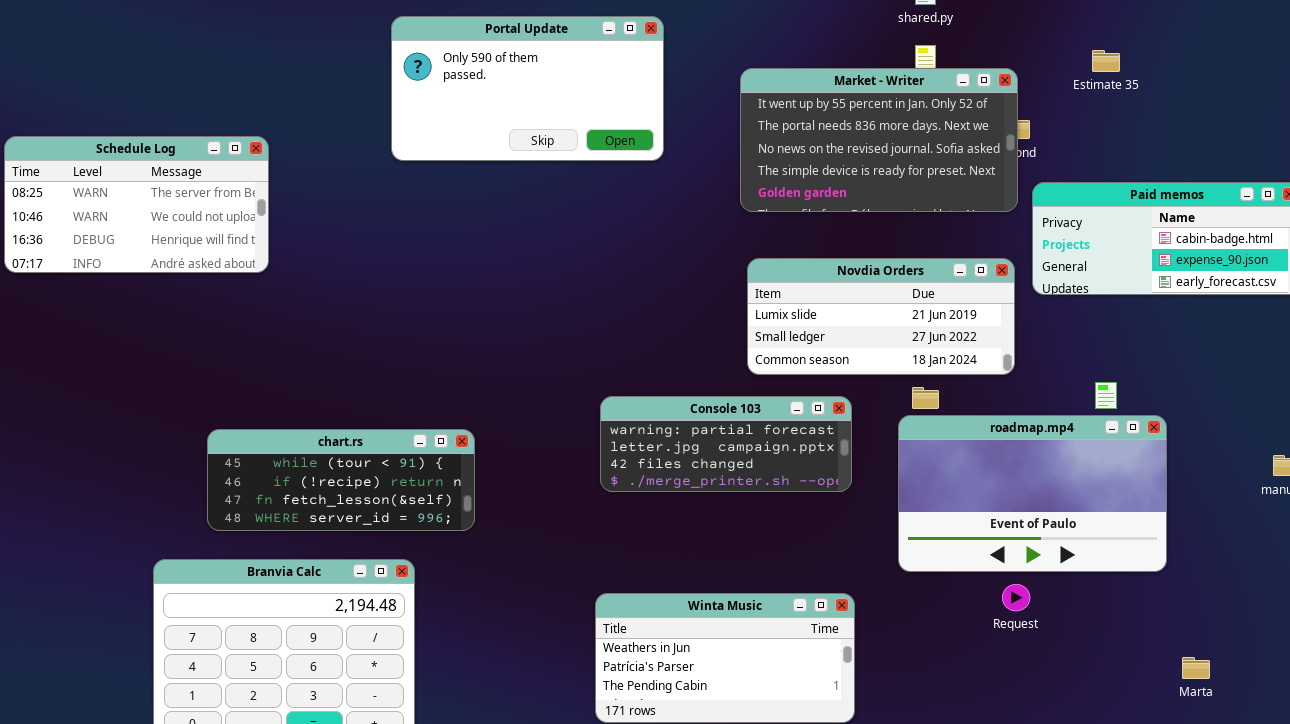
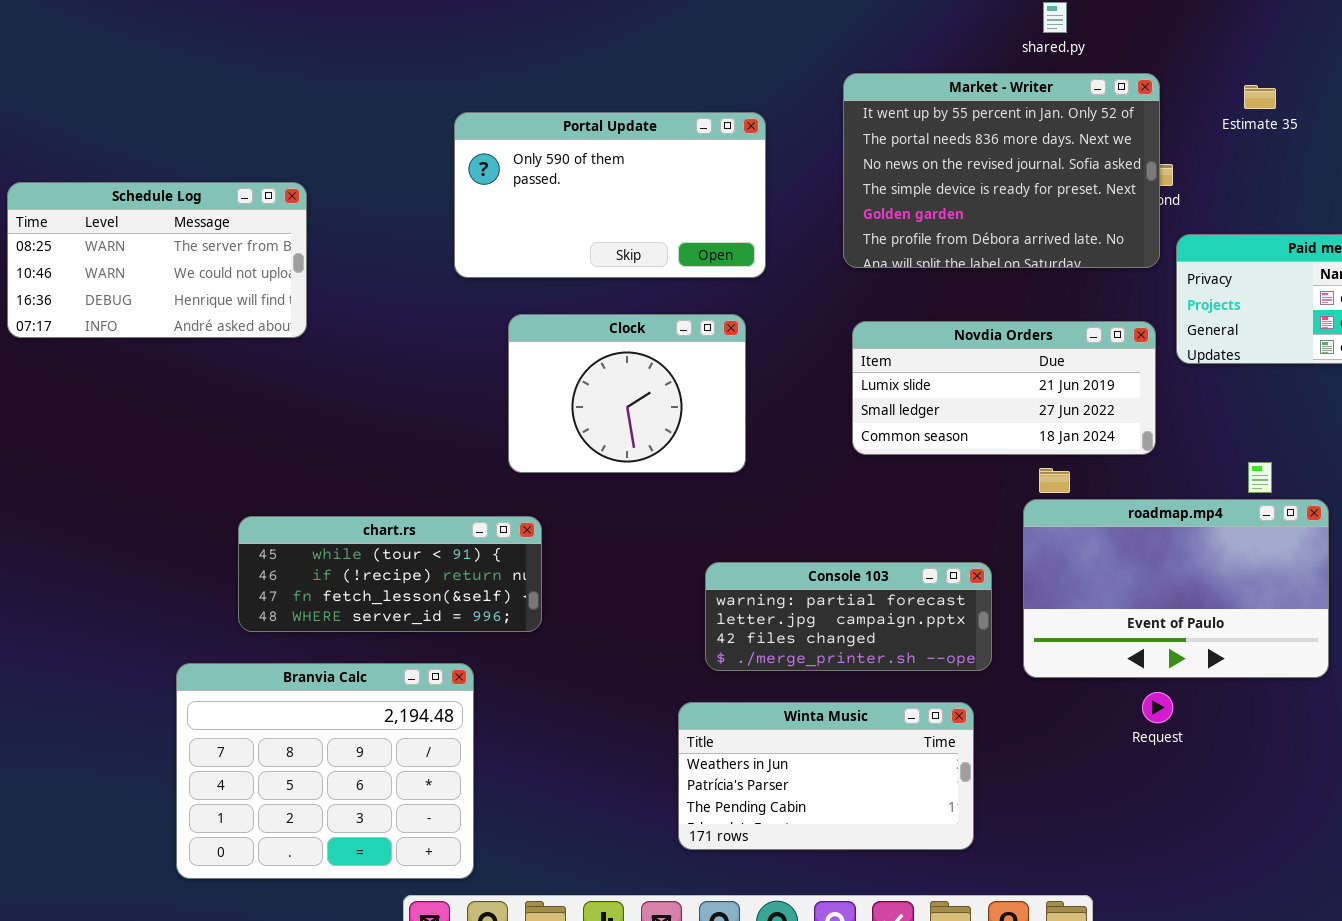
Portal Update: [391,16,664,161] -> [454,112,766,278], moved
Market - Writer: [740,68,1018,212] -> [843,73,1160,268], resized
Clock: none -> [508,314,746,473], opened
Console 103: [600,396,852,492] -> [705,562,992,671], moved

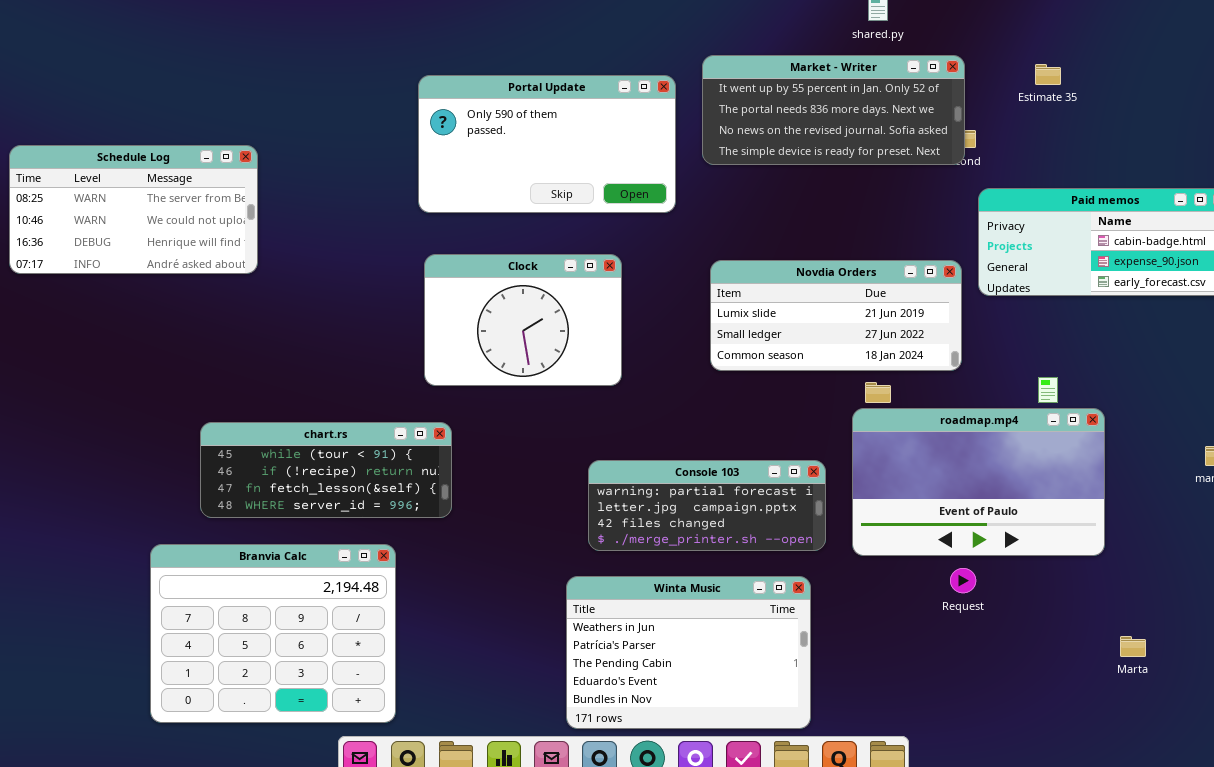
Market - Writer: [843,73,1160,268] -> [702,55,965,165], resized
Portal Update: [454,112,766,278] -> [418,75,676,213], moved
Winta Music: [678,702,974,850] -> [566,576,811,729], resized

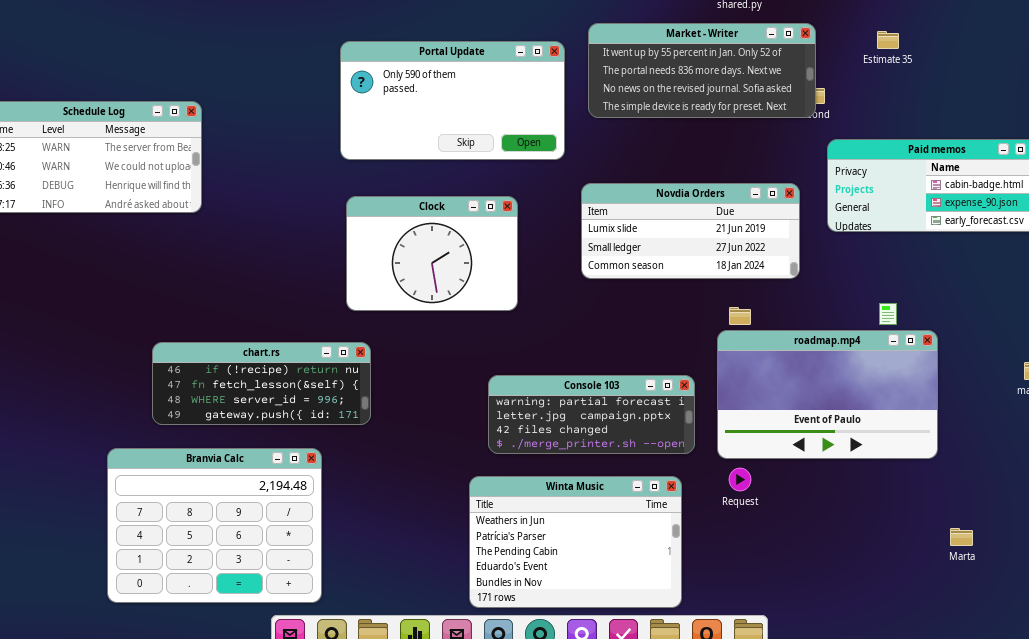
Novdia Orders: [710,260,962,371] -> [581,183,800,279], moved
chart.rs: [200,422,452,518] -> [152,342,371,425], scrolled down 1 row
Request: [950,568,976,593] -> [729,468,751,491], moved

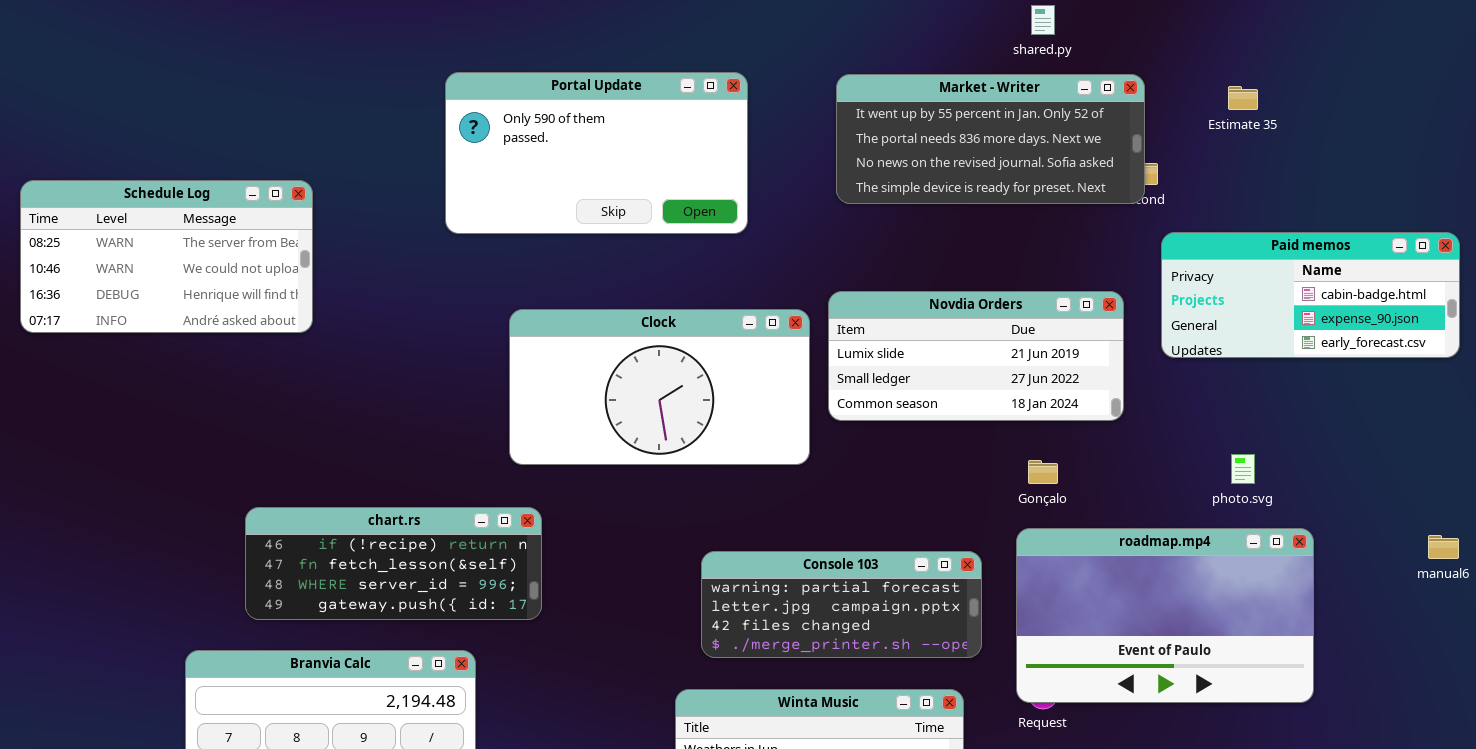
Portal Update: [340,41,565,160] -> [445,72,748,234], moved
Clock: [346,196,518,311] -> [509,309,810,465], resized
roadmap.mp4: [717,330,938,459] -> [1016,528,1314,703], moved

